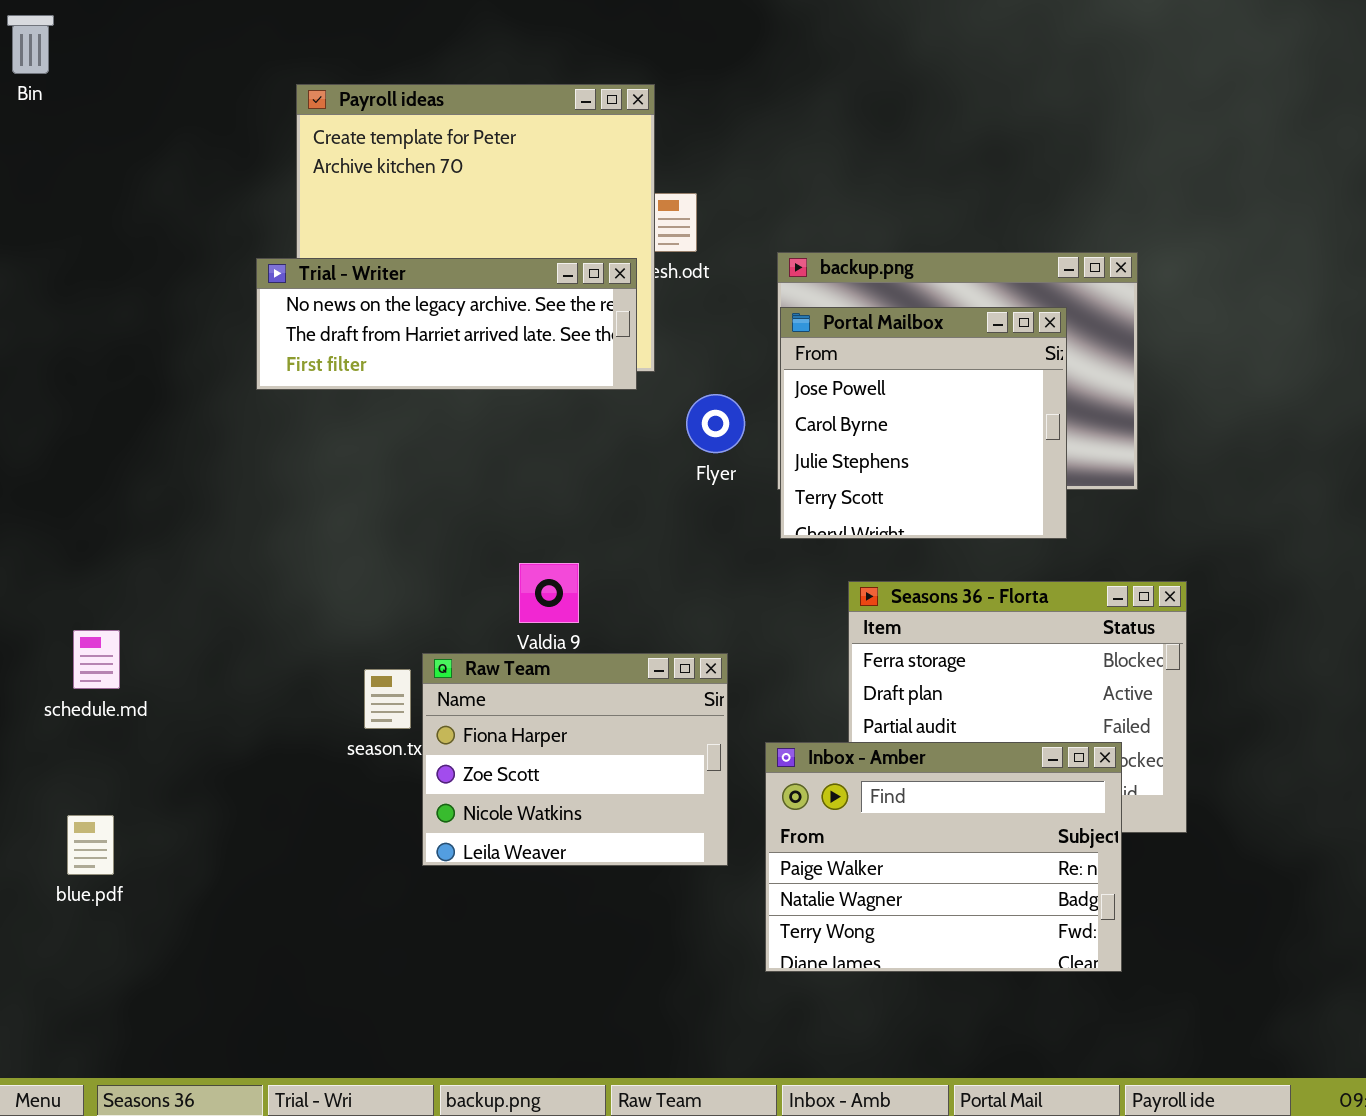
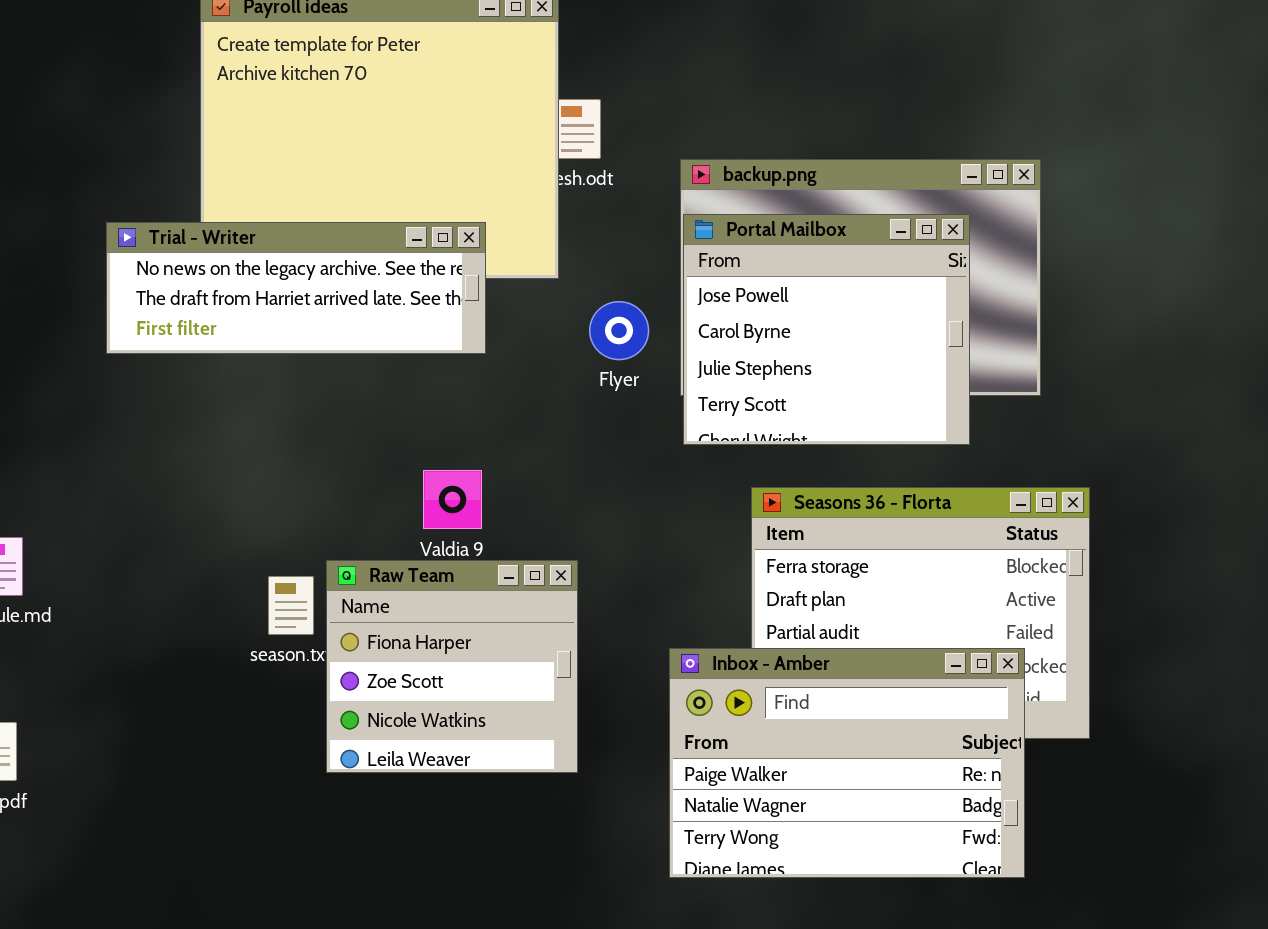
Trial - Writer: [256,258,637,390] -> [106,222,486,354], moved
Raw Team: [422,653,728,866] -> [326,560,578,773], resized

